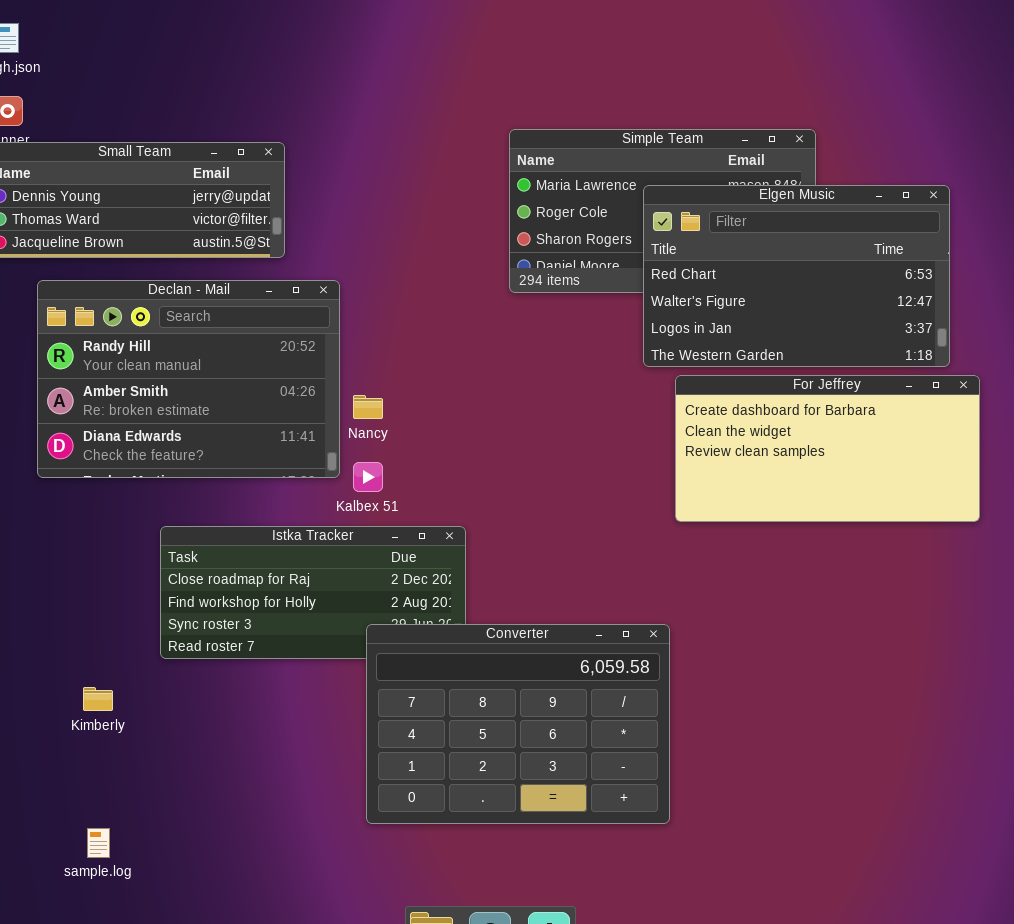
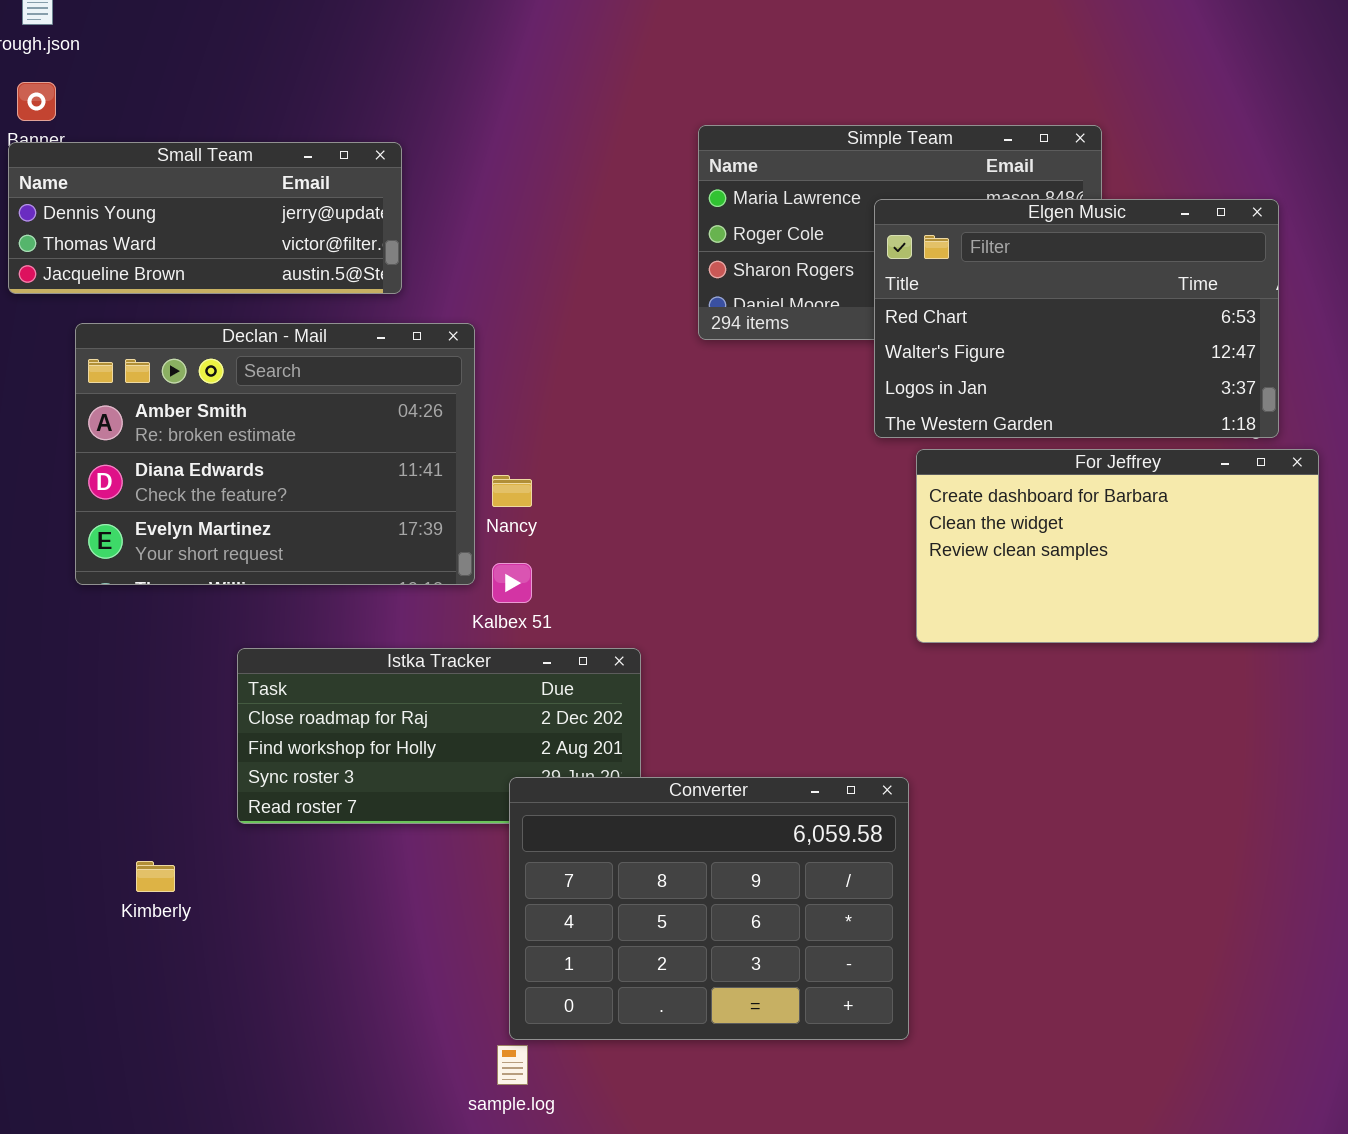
Declan - Mail: [37,280,340,478] -> [75,323,475,585], scrolled down 1 row
sample.log: [87,828,110,858] -> [497,1045,528,1085], moved

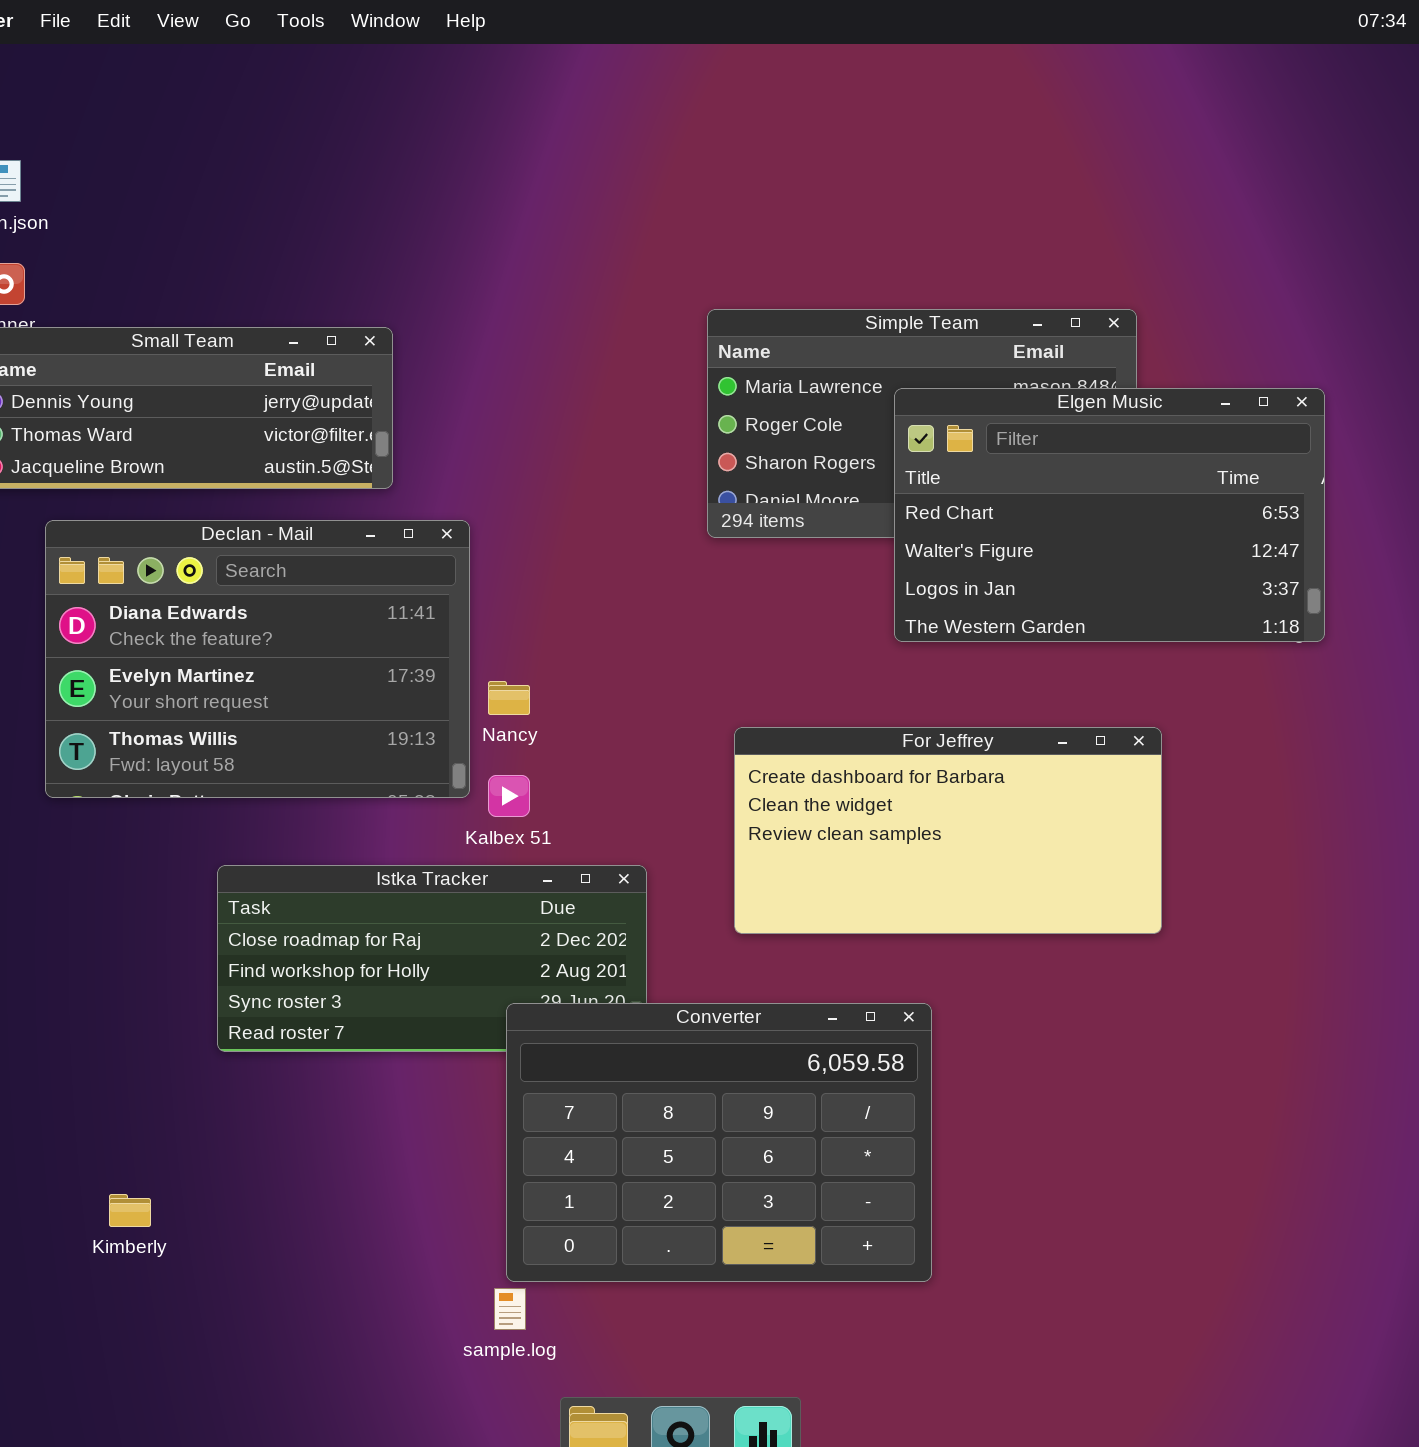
Declan - Mail: [75,323,475,585] -> [45,520,470,798], scrolled down 1 row
For Jeffrey: [916,449,1319,643] -> [734,727,1162,934], moved
Kimberly: [136,861,175,892] -> [109,1194,151,1227], moved

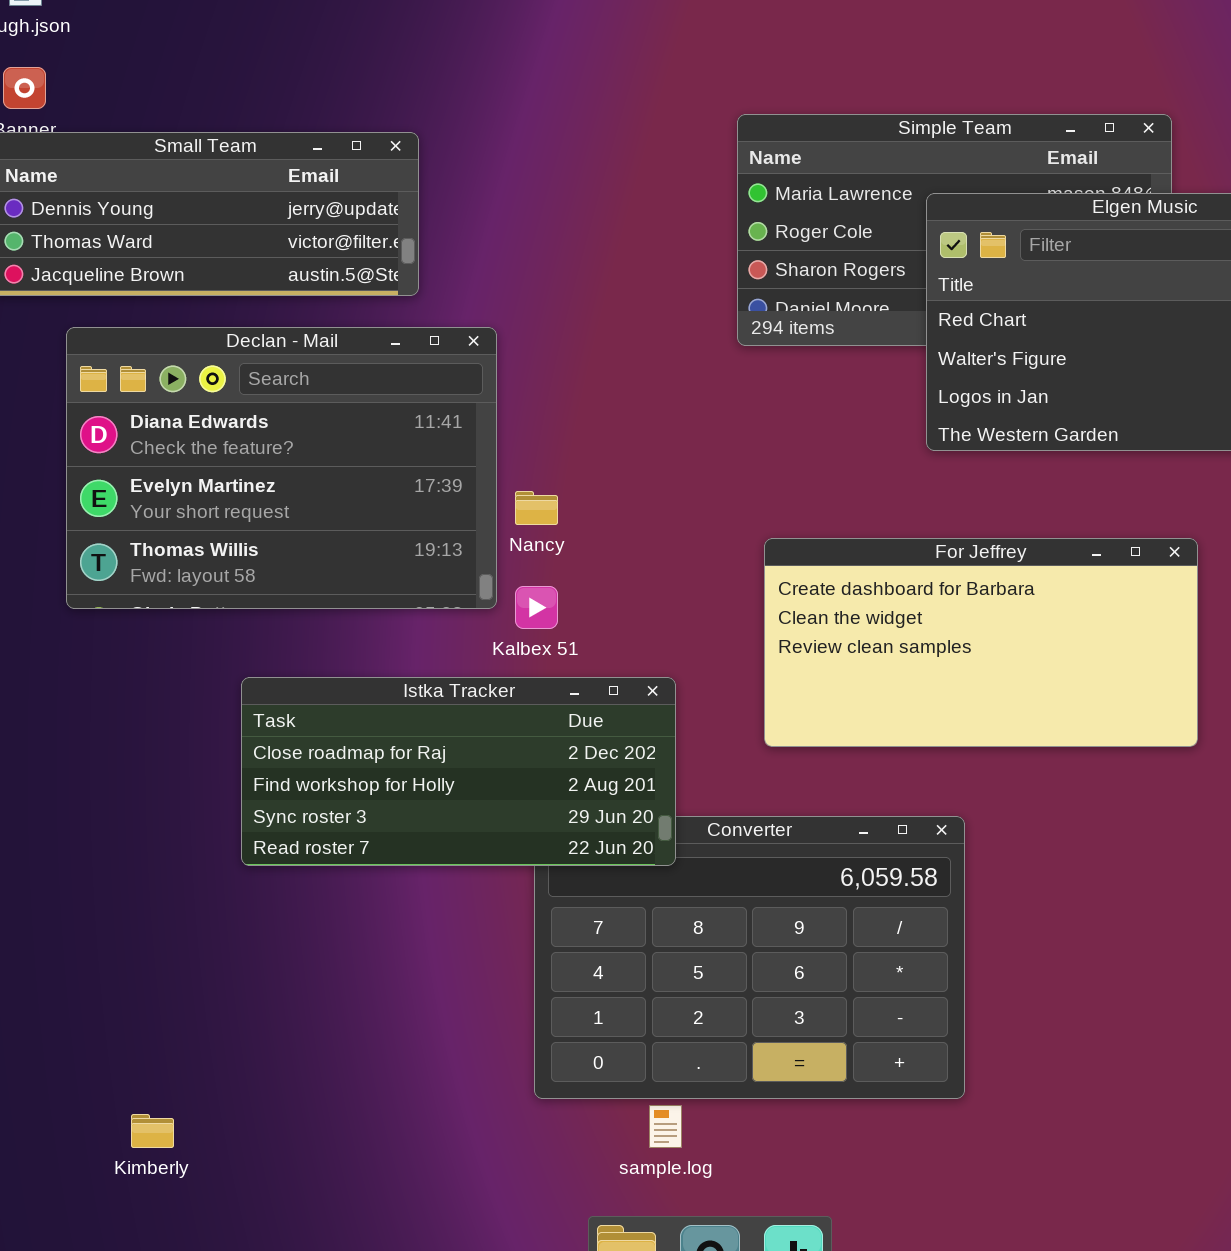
Istka Tracker: [217,865,647,1052] -> [241,677,676,866], raised
Kimberly: [109,1194,151,1227] -> [131,1114,174,1148], moved
sample.log: [494,1288,526,1330] -> [649,1105,682,1148], moved

